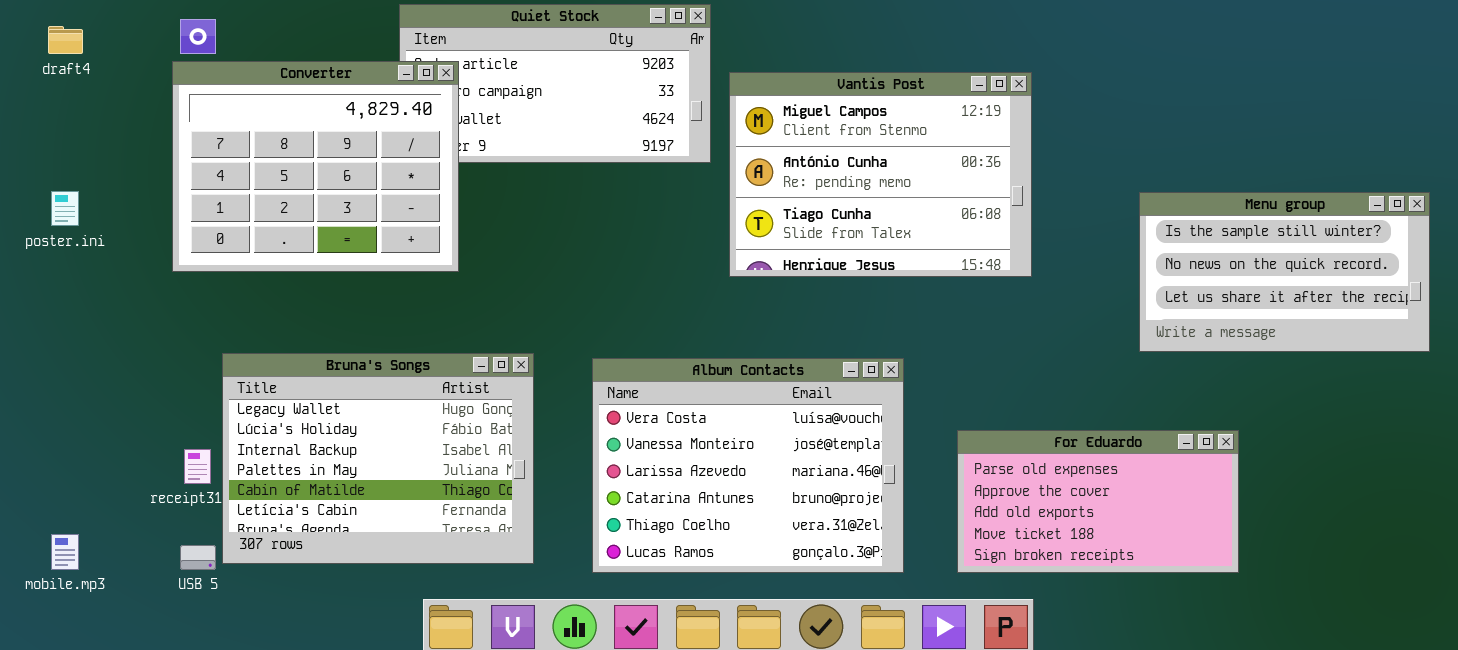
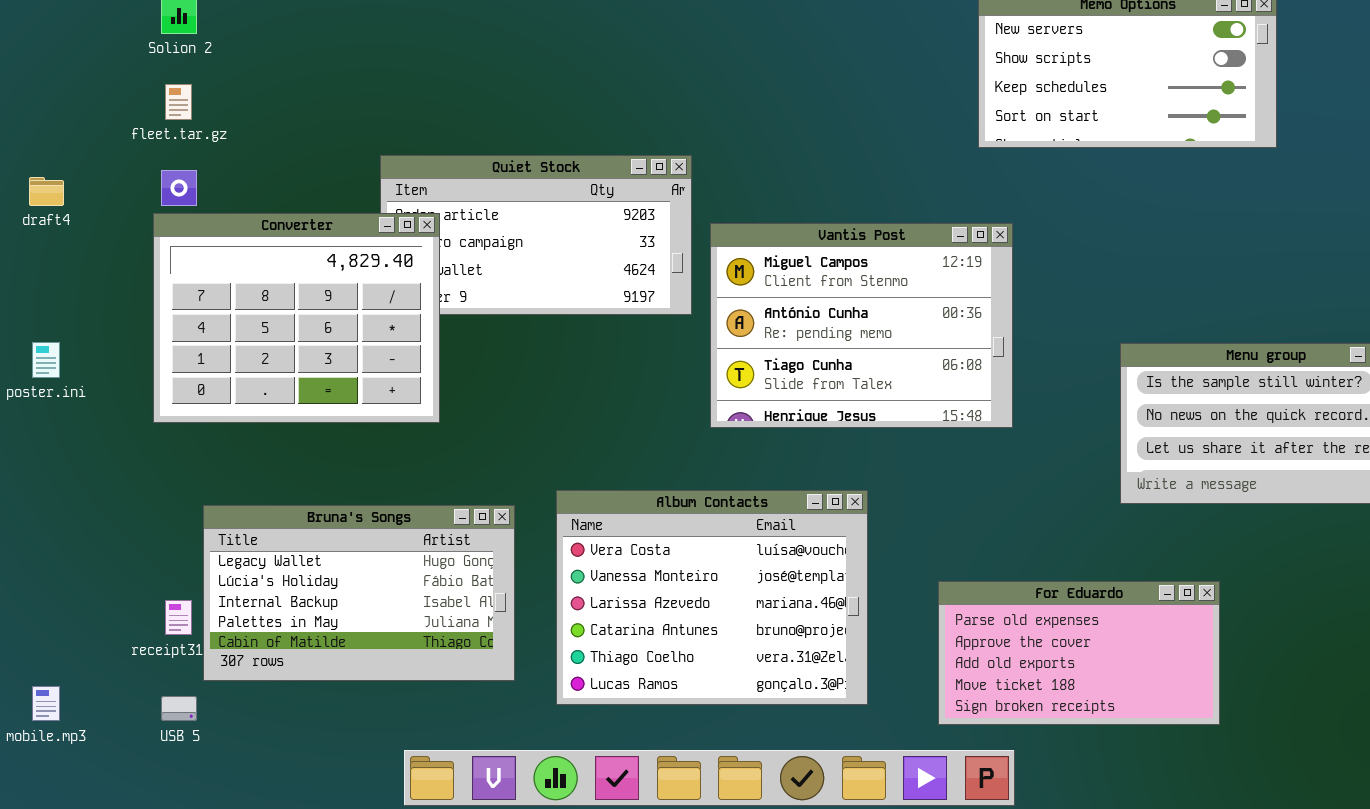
Bruna's Songs: [222,353,534,564] -> [203,505,515,681], resized
Album Contacts: [592,358,904,573] -> [556,490,868,705], moved

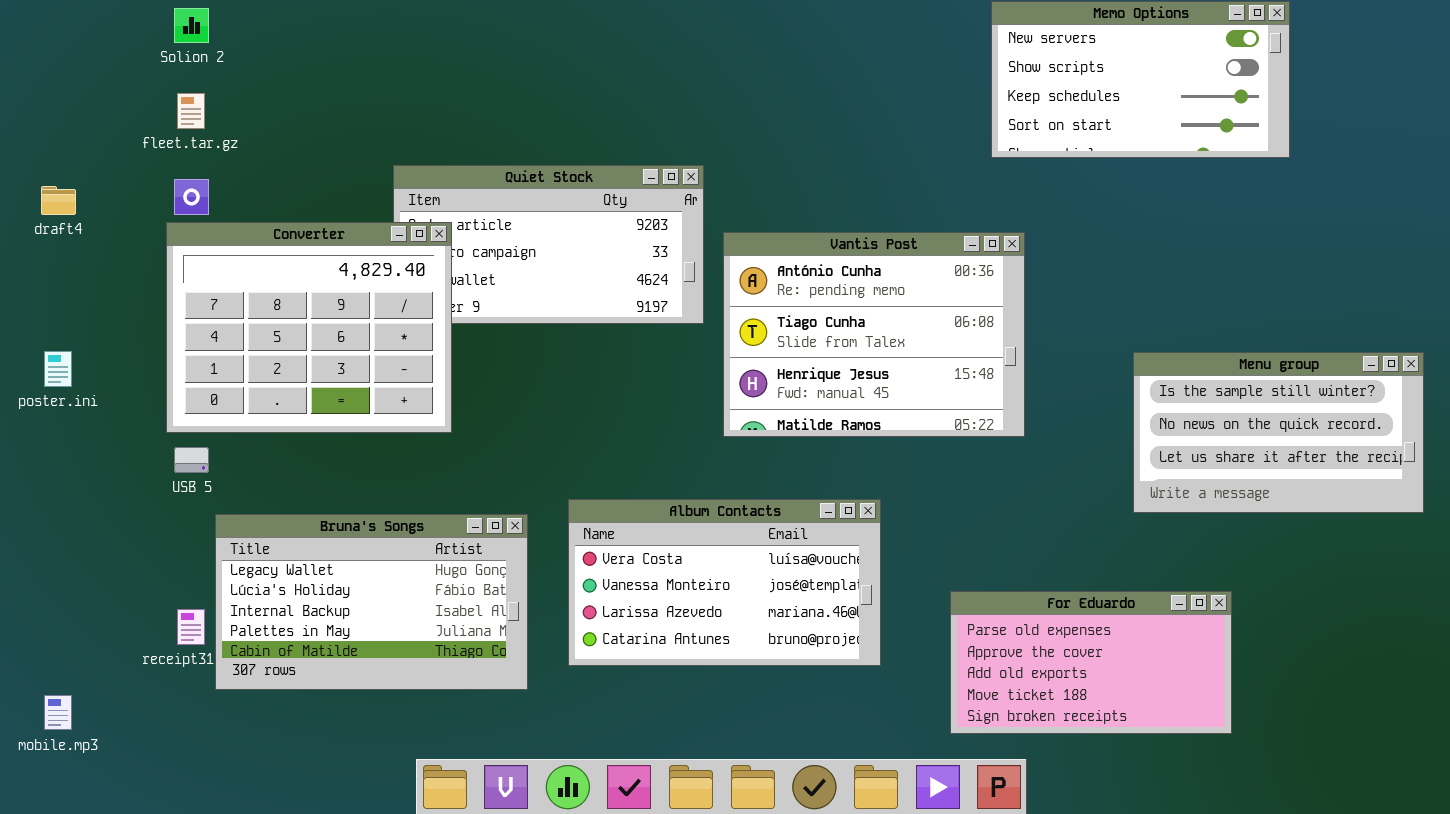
Vantis Post: [710,223,1013,428] -> [723,232,1025,437], scrolled down 1 row
Album Contacts: [556,490,868,705] -> [568,499,881,666], resized
USB 5: [161,696,197,721] -> [174,447,209,473], moved

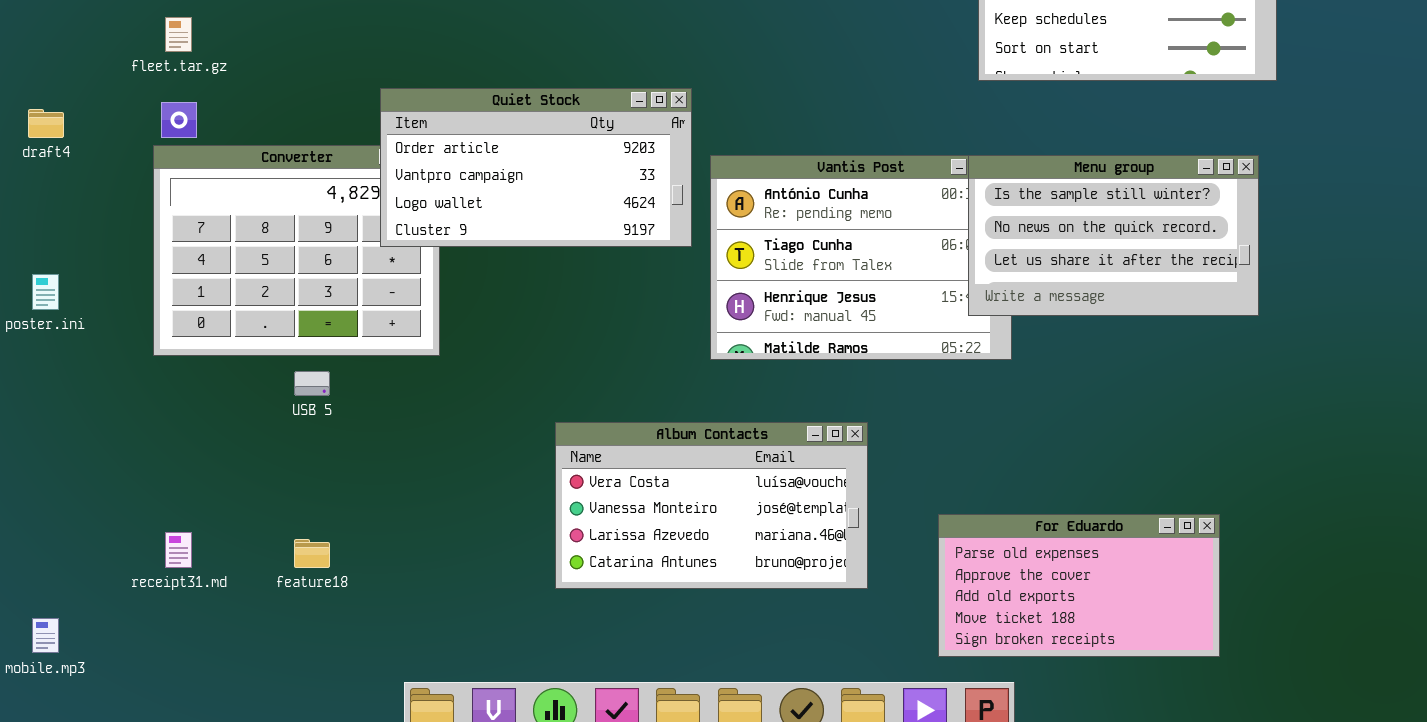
Quiet Stock: [393,165,704,324] -> [380,88,692,247], raised
Menu group: [1133,352,1424,513] -> [968,155,1259,316], moved
USB 5: [174,447,209,473] -> [294,371,330,396], moved
Bruna's Songs: [215,514,528,690] -> none, closed

